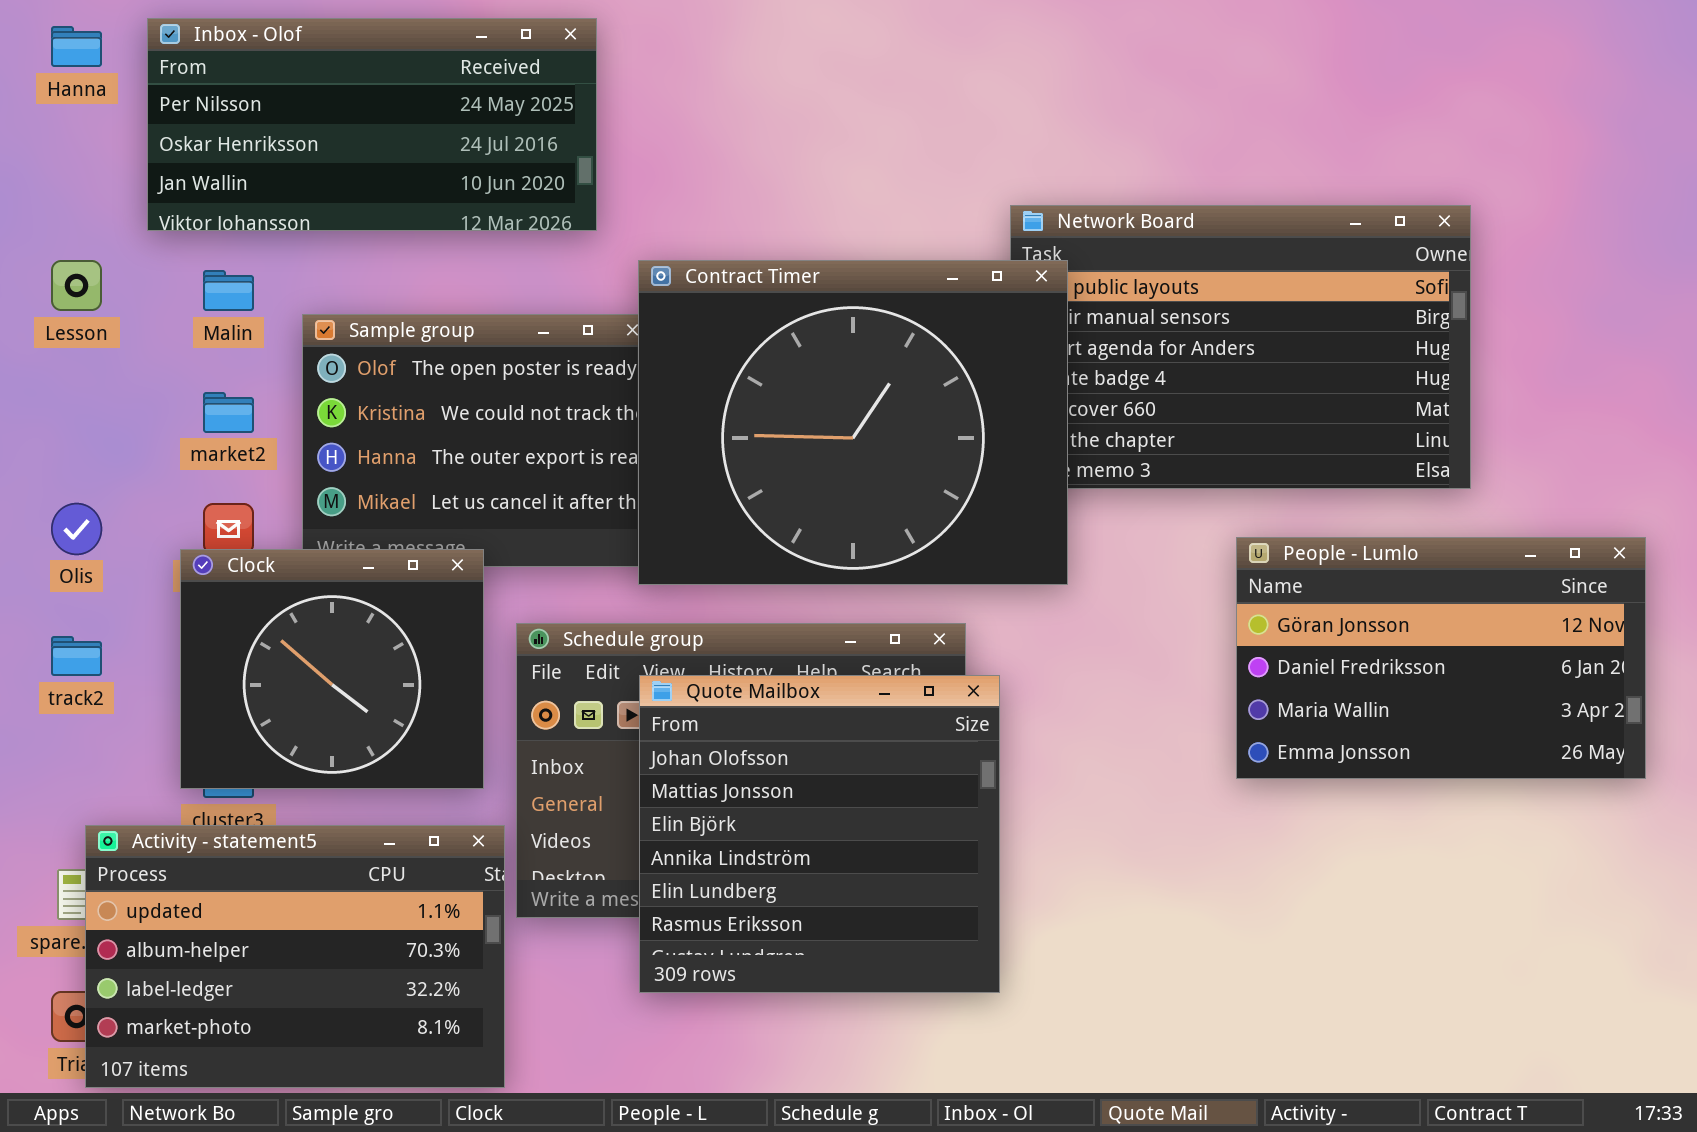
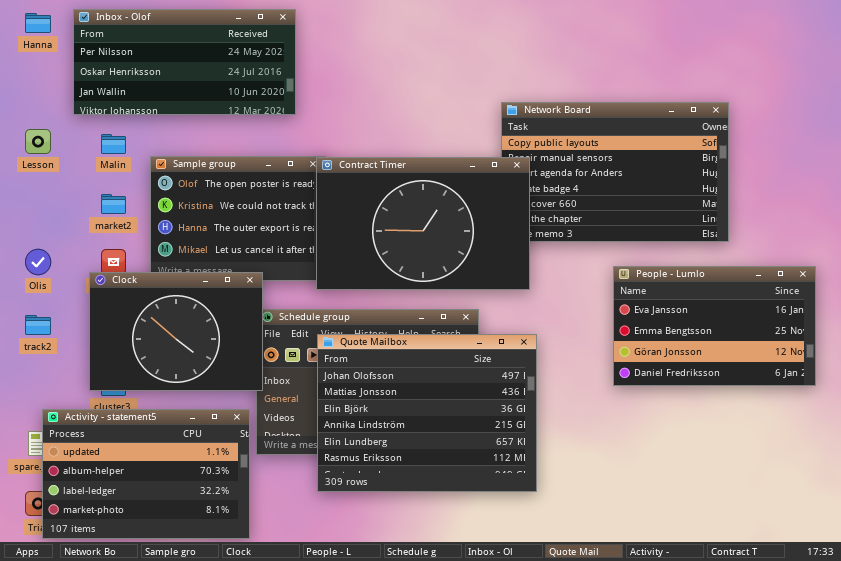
Contract Timer: [638,260,1068,585] -> [316,157,530,290], resized
People - Lumlo: [1236,537,1646,779] -> [613,266,816,386], scrolled up 2 rows
Clock: [180,549,484,789] -> [89,272,263,391], resized
Quote Mailbox: [639,675,1000,993] -> [317,334,537,492], resized

